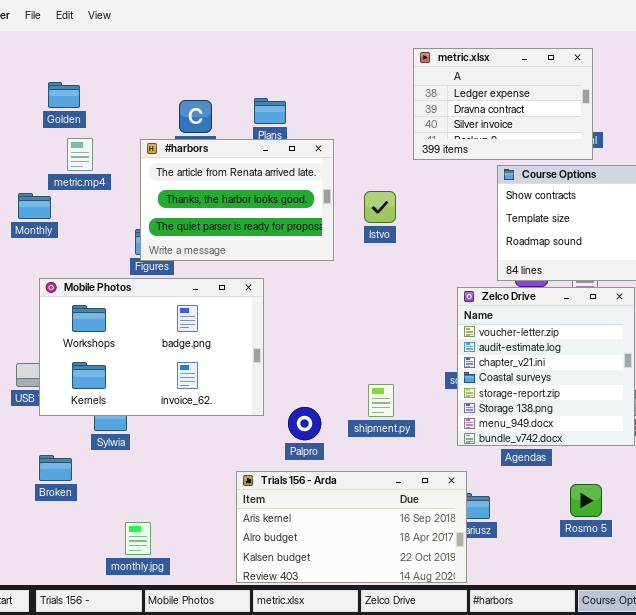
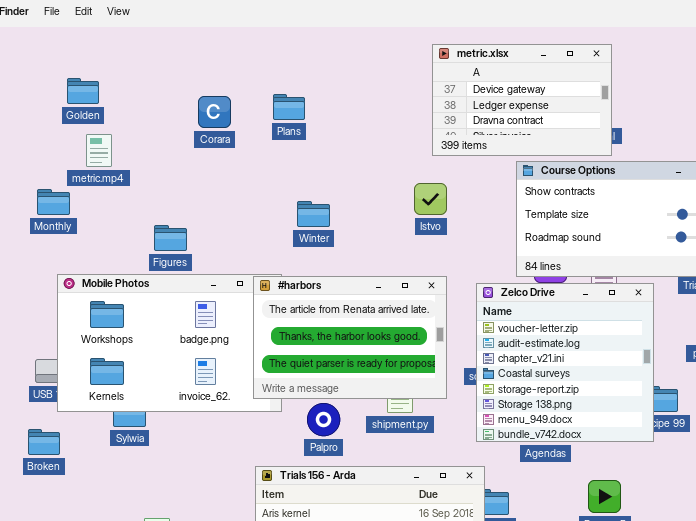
metric.xlsx: [413,48,593,160] -> [432,44,612,156], scrolled up 1 row
#harbors: [140,139,334,261] -> [253,276,447,399], moved
Istvo: [364,191,396,223] -> [414,183,447,215], moved
Broken: [39,455,72,481] -> [28,429,60,455], moved

